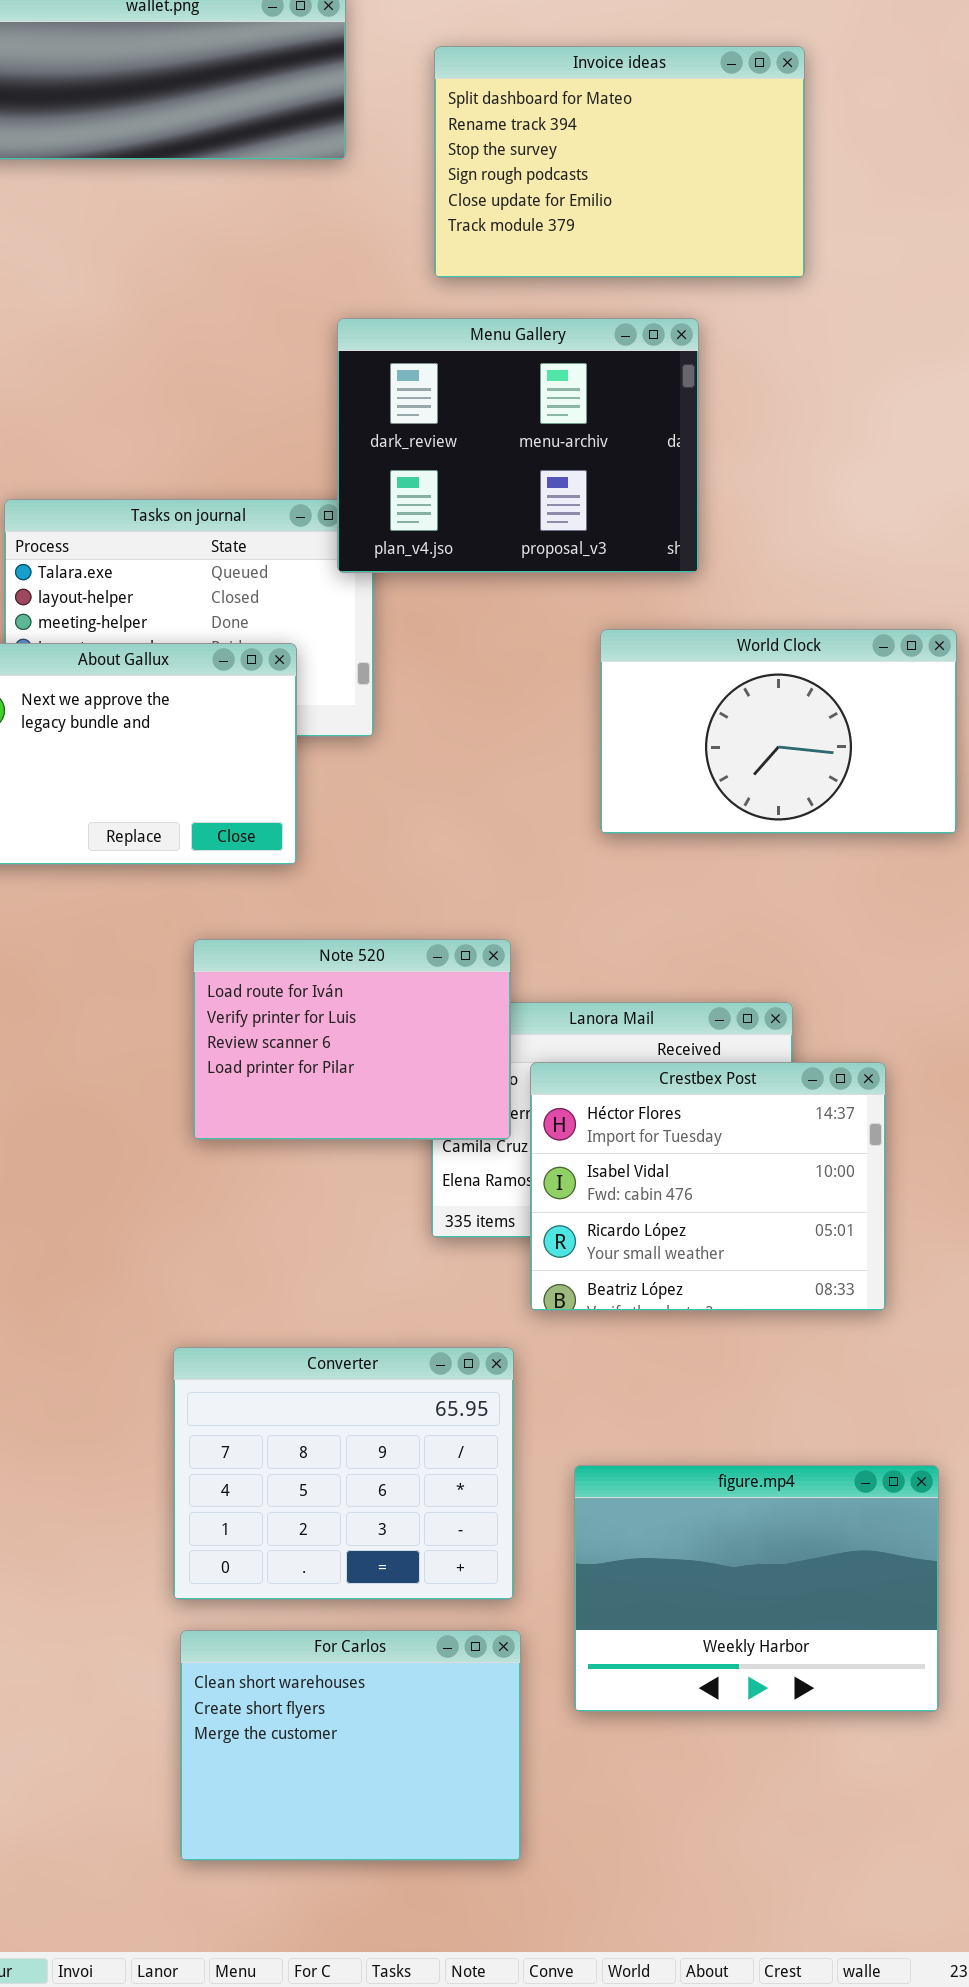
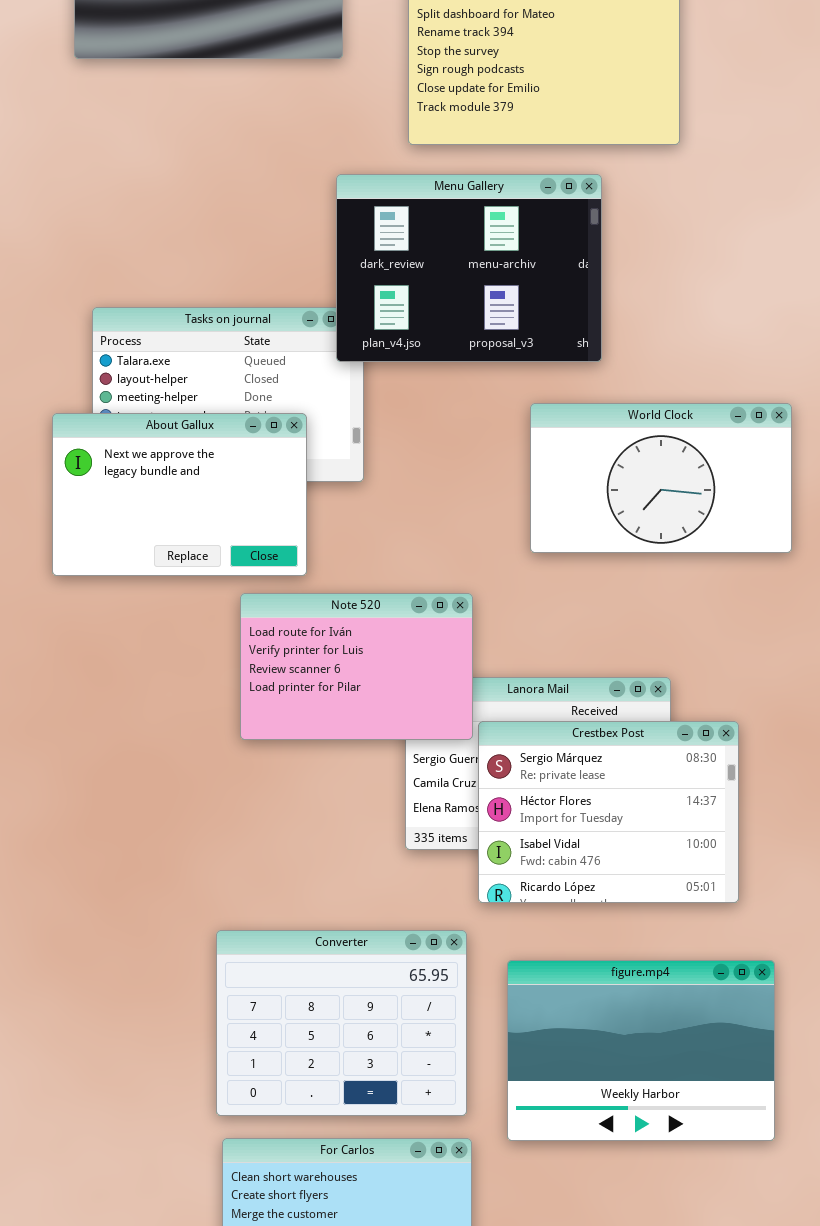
Note 520: [193,939,511,1140] -> [240,593,473,740], moved
Crestbex Post: [530,1062,886,1311] -> [478,721,739,903], scrolled up 1 row
figure.mp4: [574,1465,939,1712] -> [507,960,775,1141], moved

